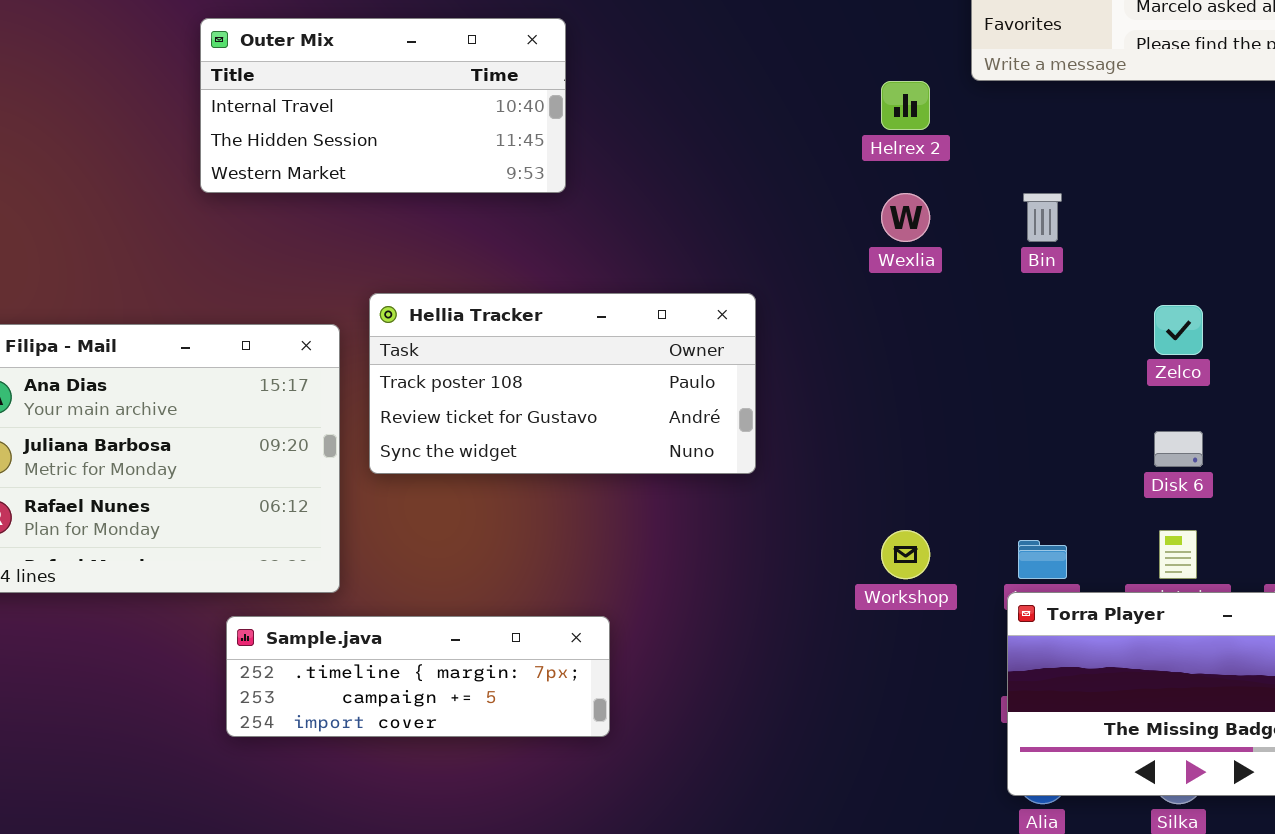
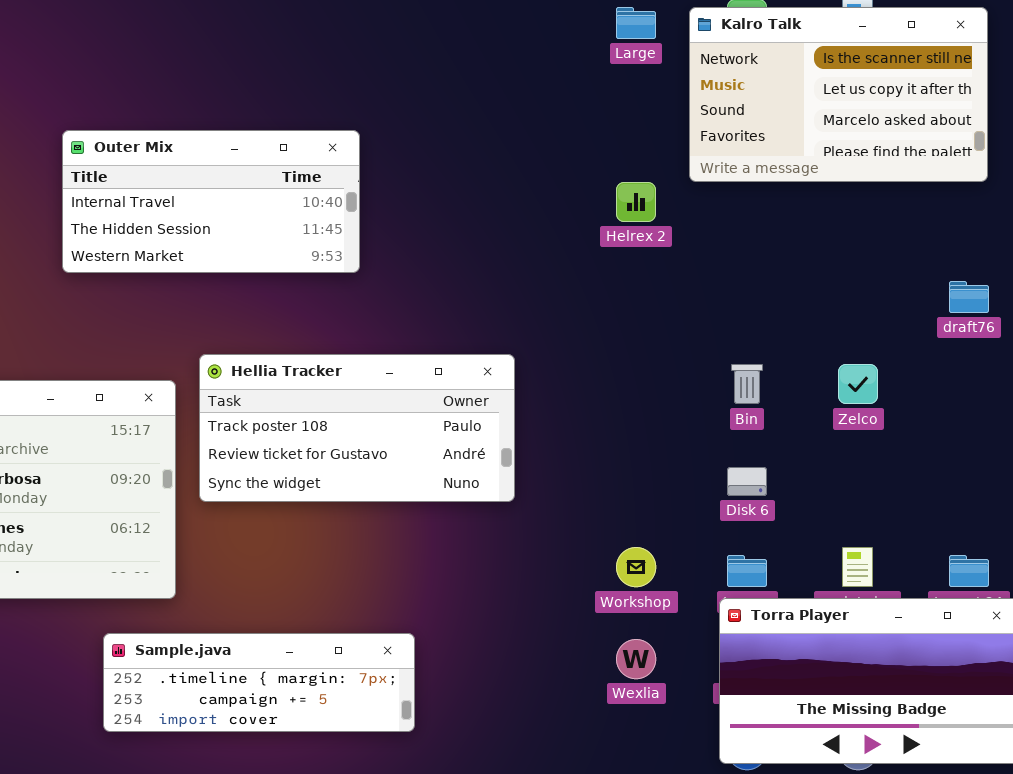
Wexlia: [881,193,930,242] -> [616,639,656,679], moved
Bin: [1023,193,1062,242] -> [731,364,763,404], moved
Disk 6: [1154,431,1203,467] -> [727,467,767,496], moved
Sample.java: [226,616,610,737] -> [103,633,415,732], moved

